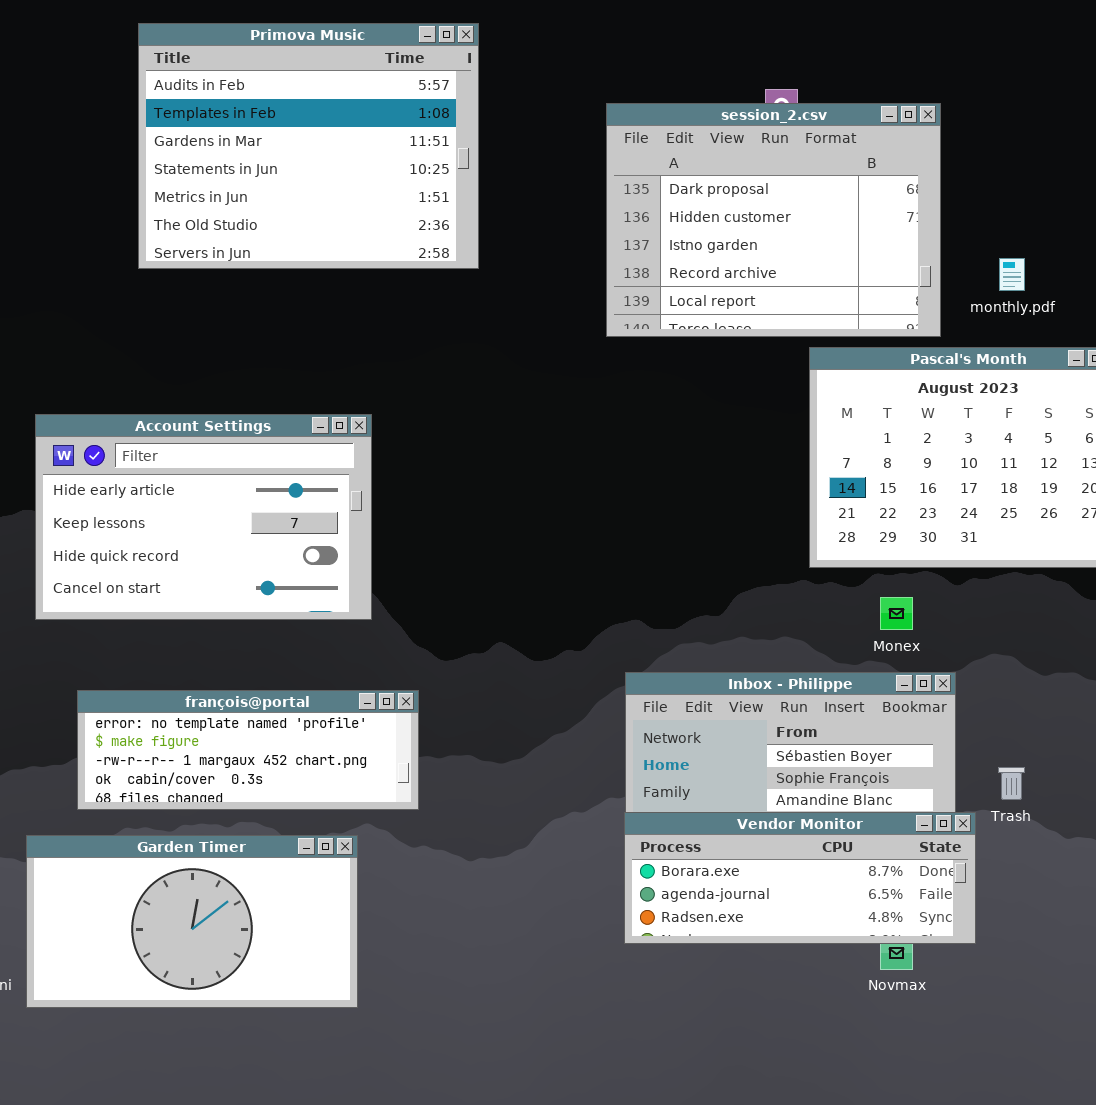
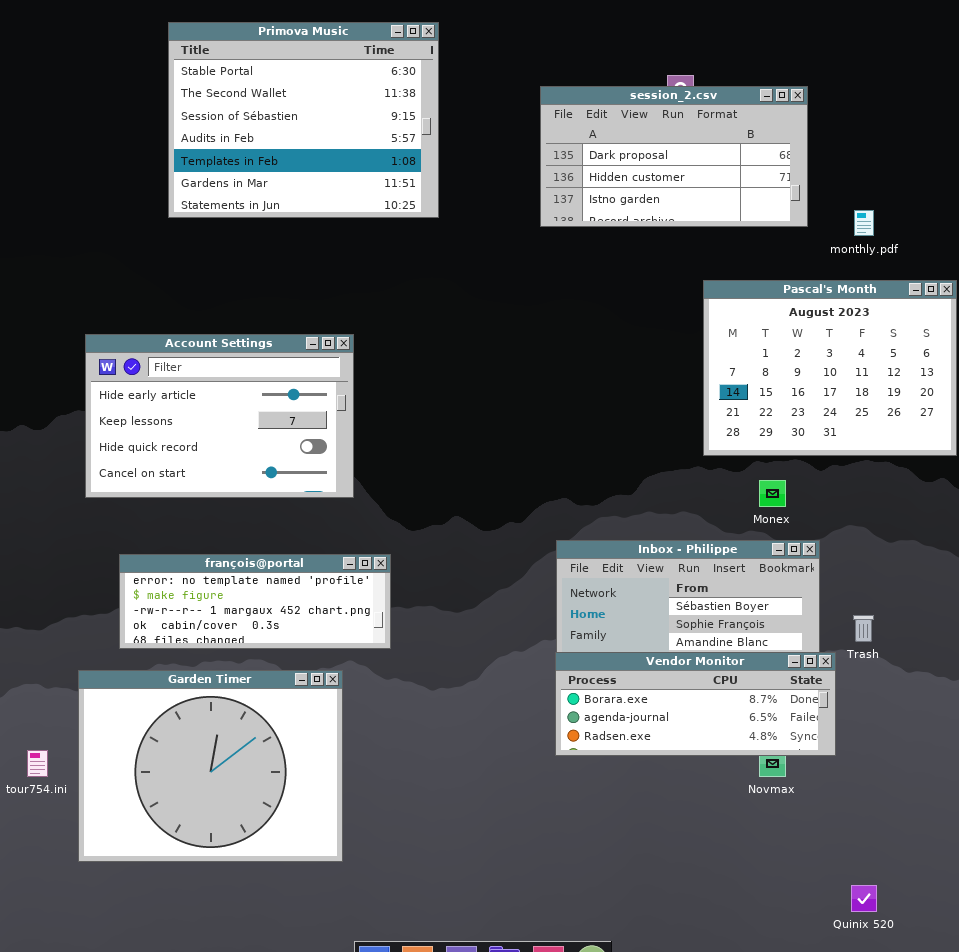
Primova Music: [138,23,479,269] -> [168,22,439,218], scrolled up 3 rows
session_2.csv: [606,103,941,337] -> [540,86,808,227], resized
Garden Timer: [26,835,358,1008] -> [78,670,343,862], resized

